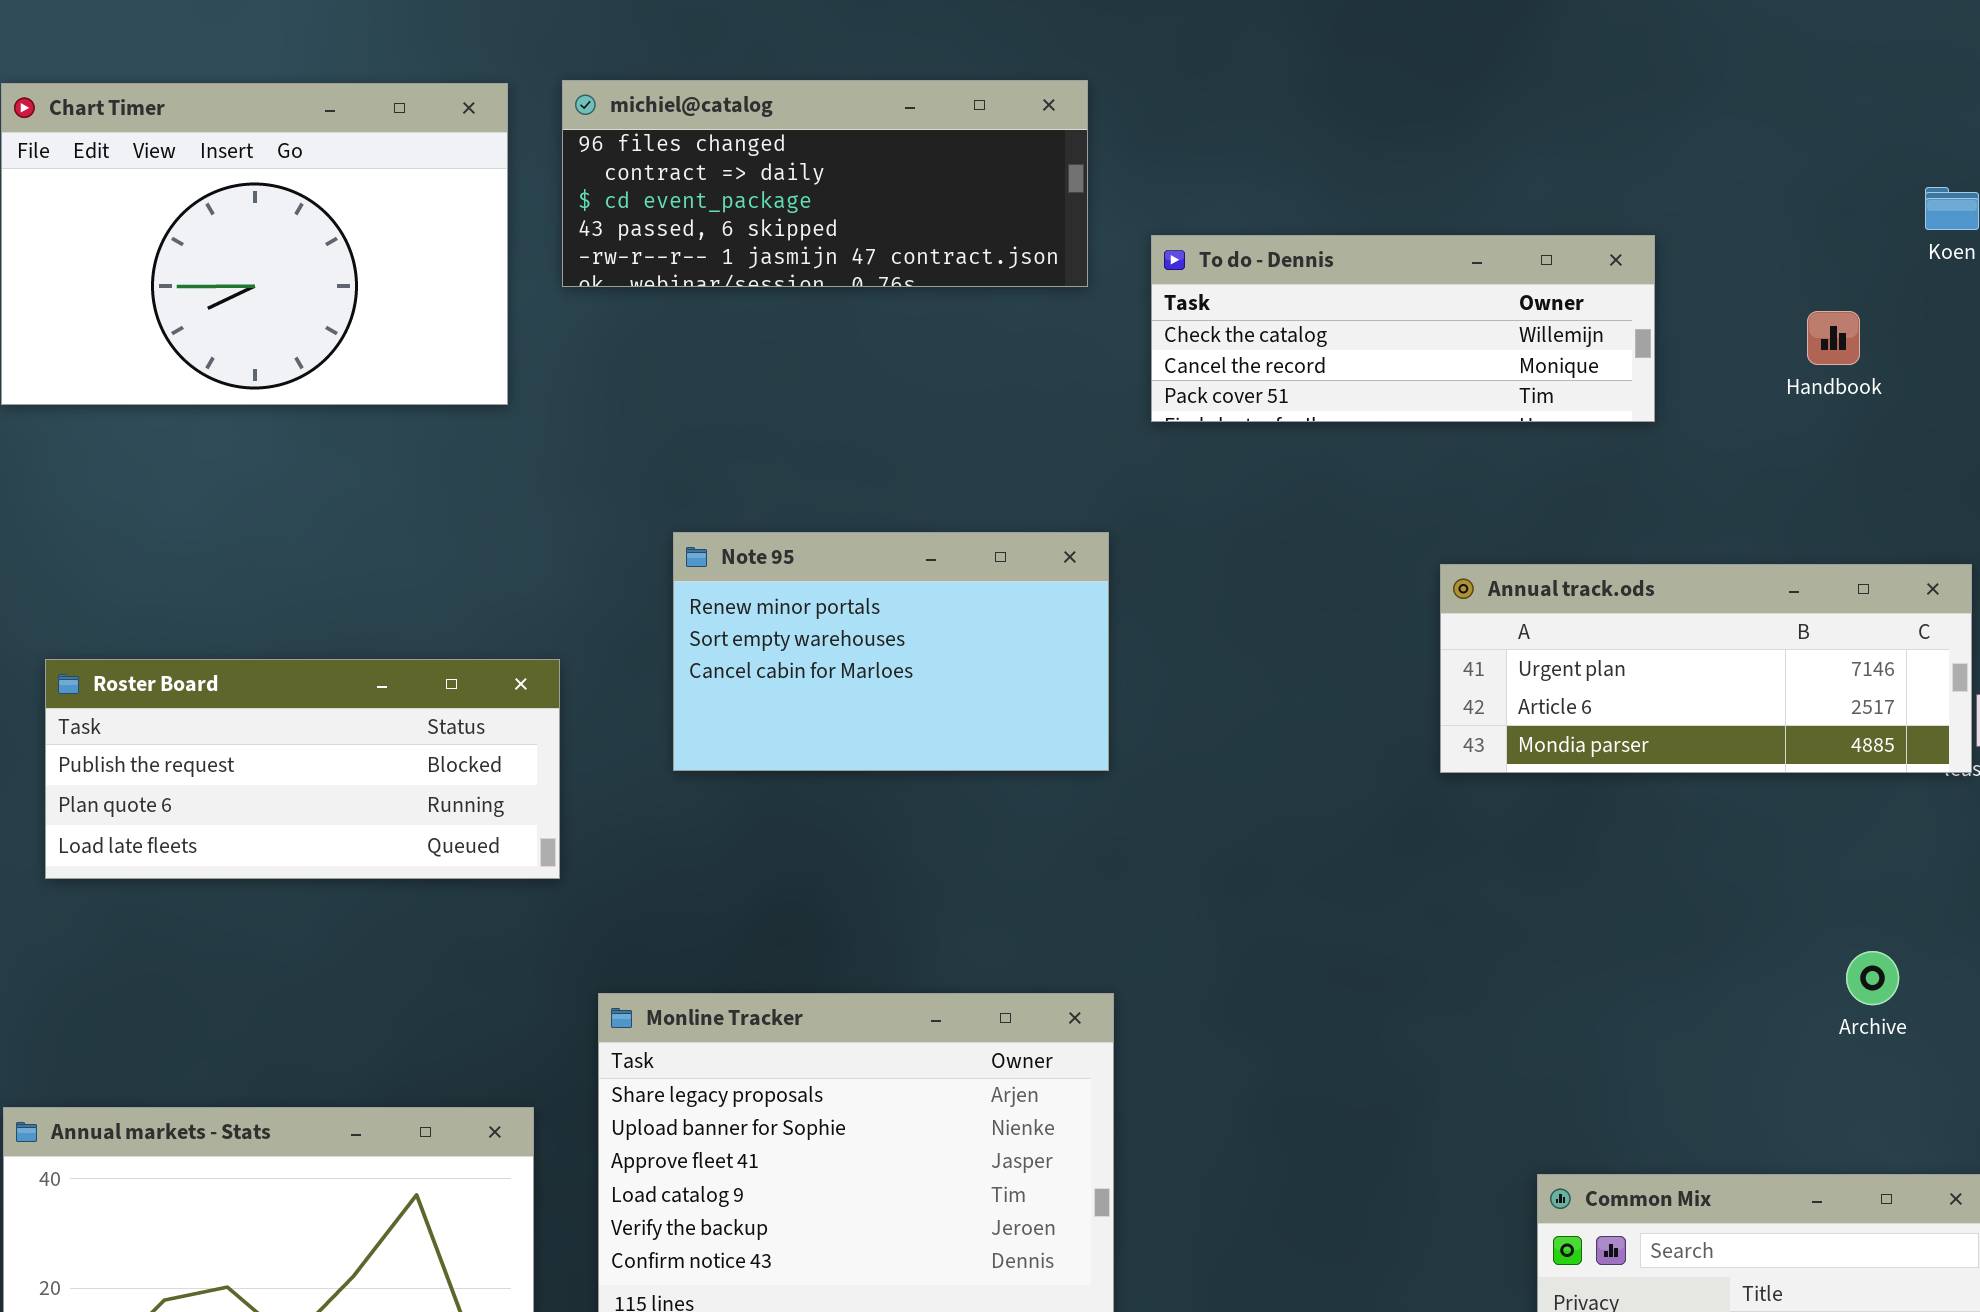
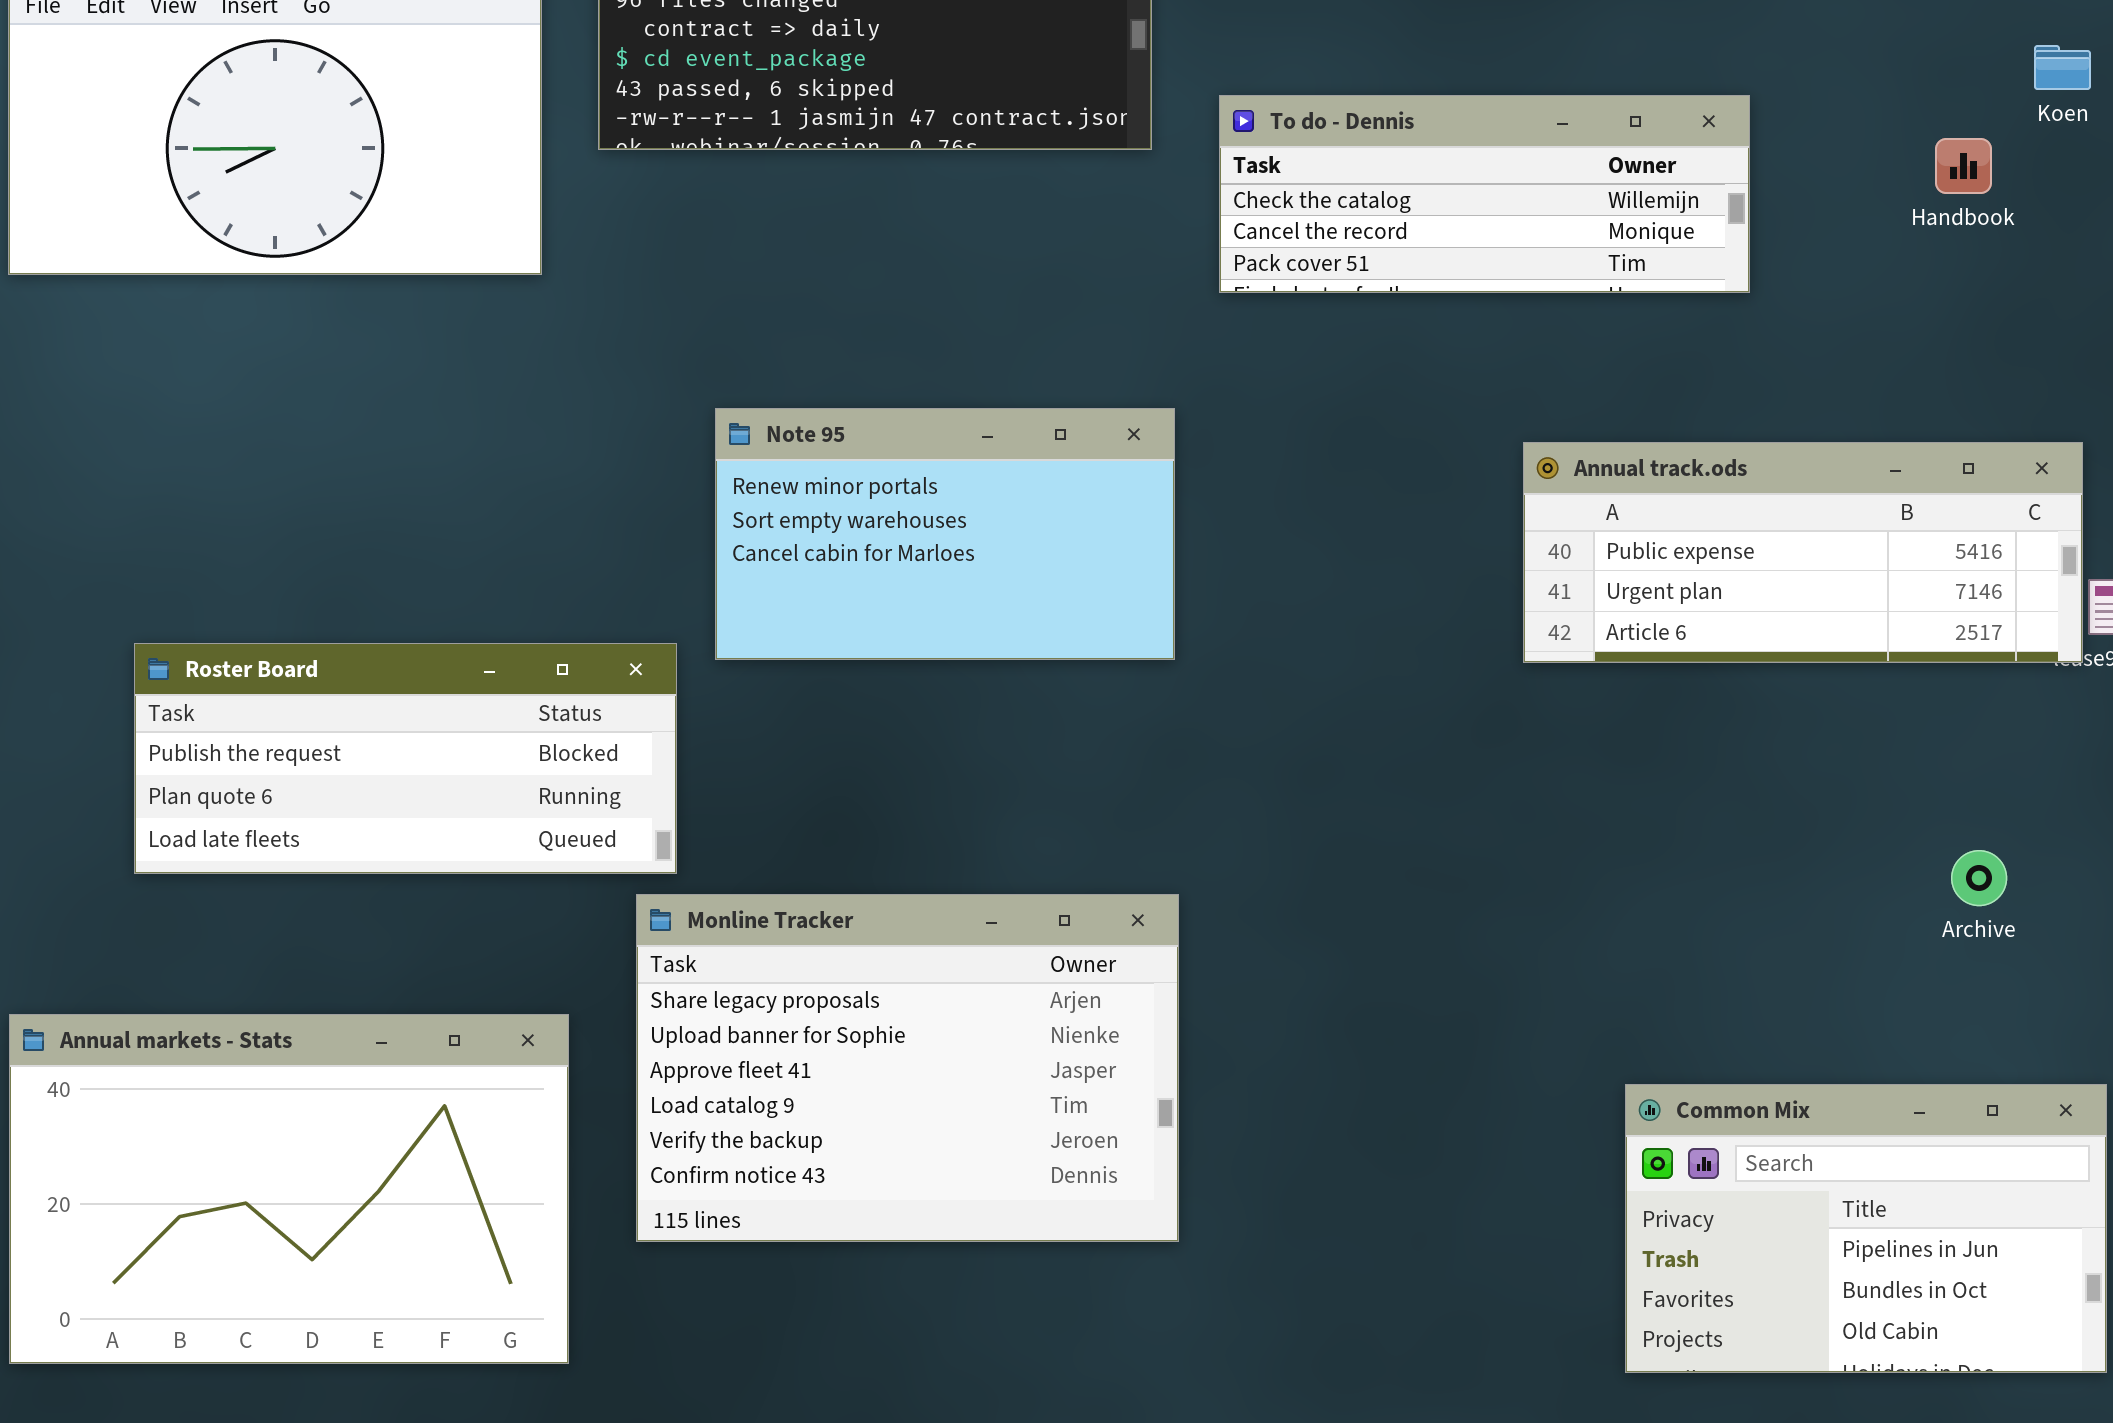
Handbook: [1807,311,1860,365] -> [1935,138,1992,194], moved
Annual track.ods: [1440,564,1972,773] -> [1523,442,2083,663], scrolled up 1 row
Roster Board: [45,659,560,879] -> [134,643,677,874], moved

